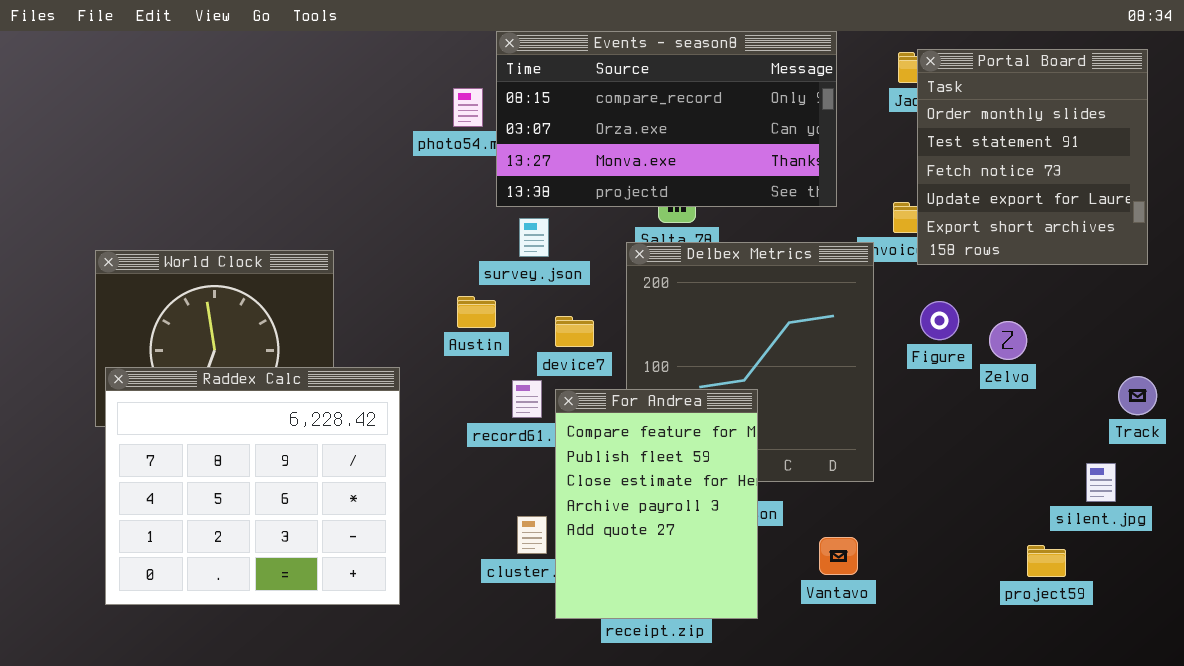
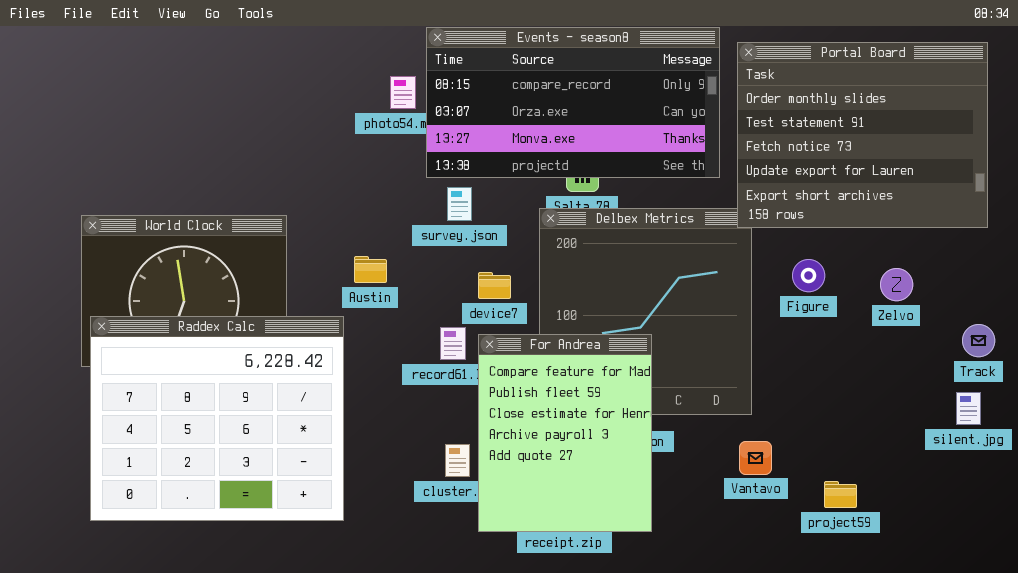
Portal Board: [917,49,1148,265] -> [737,42,988,228], resized
Austin: [457,296,496,328] -> [354,256,387,283], moved
Zelvo: [989,321,1027,360] -> [880,268,913,301], moved
silent.jpg: [1086,463,1116,502] -> [956,392,981,425], moved
Vantavo: [819,537,858,575] -> [739,441,772,475], moved
project59: [1027,545,1066,577] -> [824,481,857,508], moved

